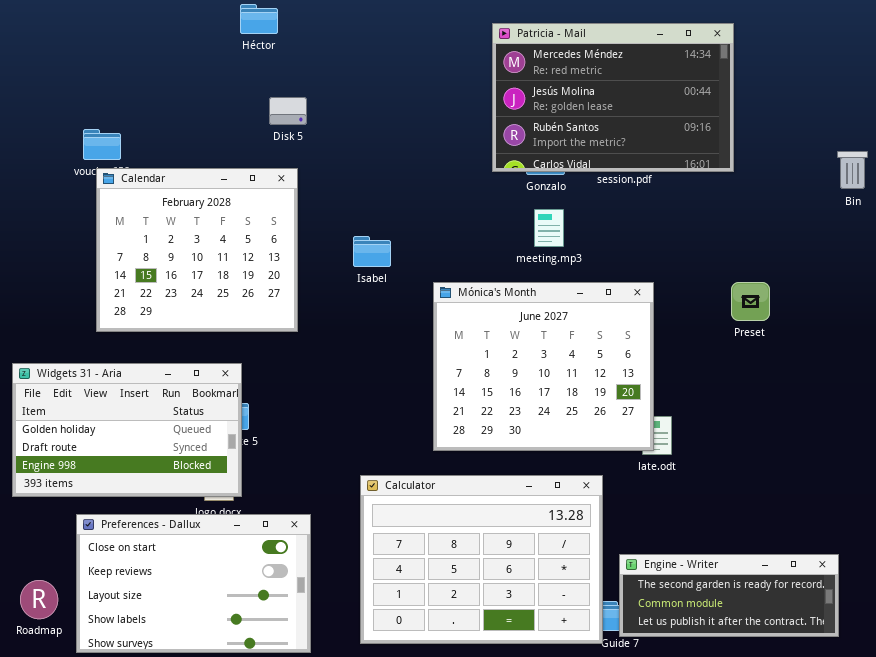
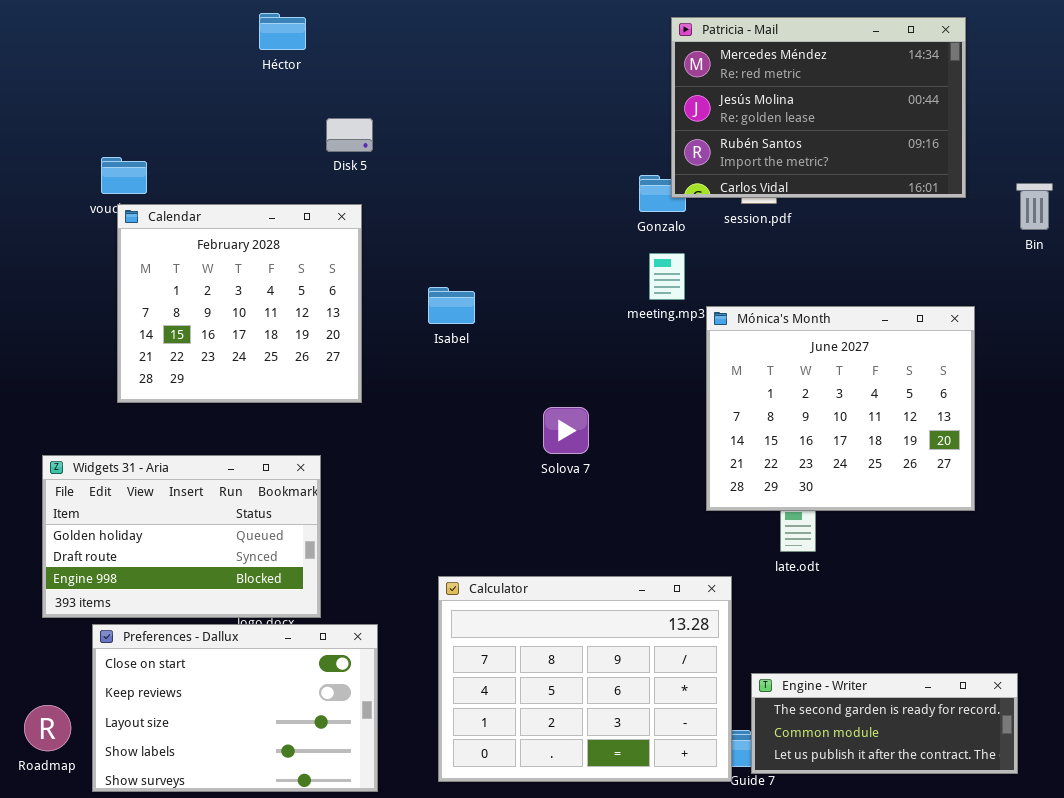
Héctor: [240,4,278,34] -> [259,13,306,50], moved
Patricia - Mail: [492,23,734,172] -> [671,17,966,198], moved
Mónica's Month: [433,282,654,451] -> [706,306,975,511], moved
Widgets 31 - Aria: [12,363,242,497] -> [42,455,321,618], moved

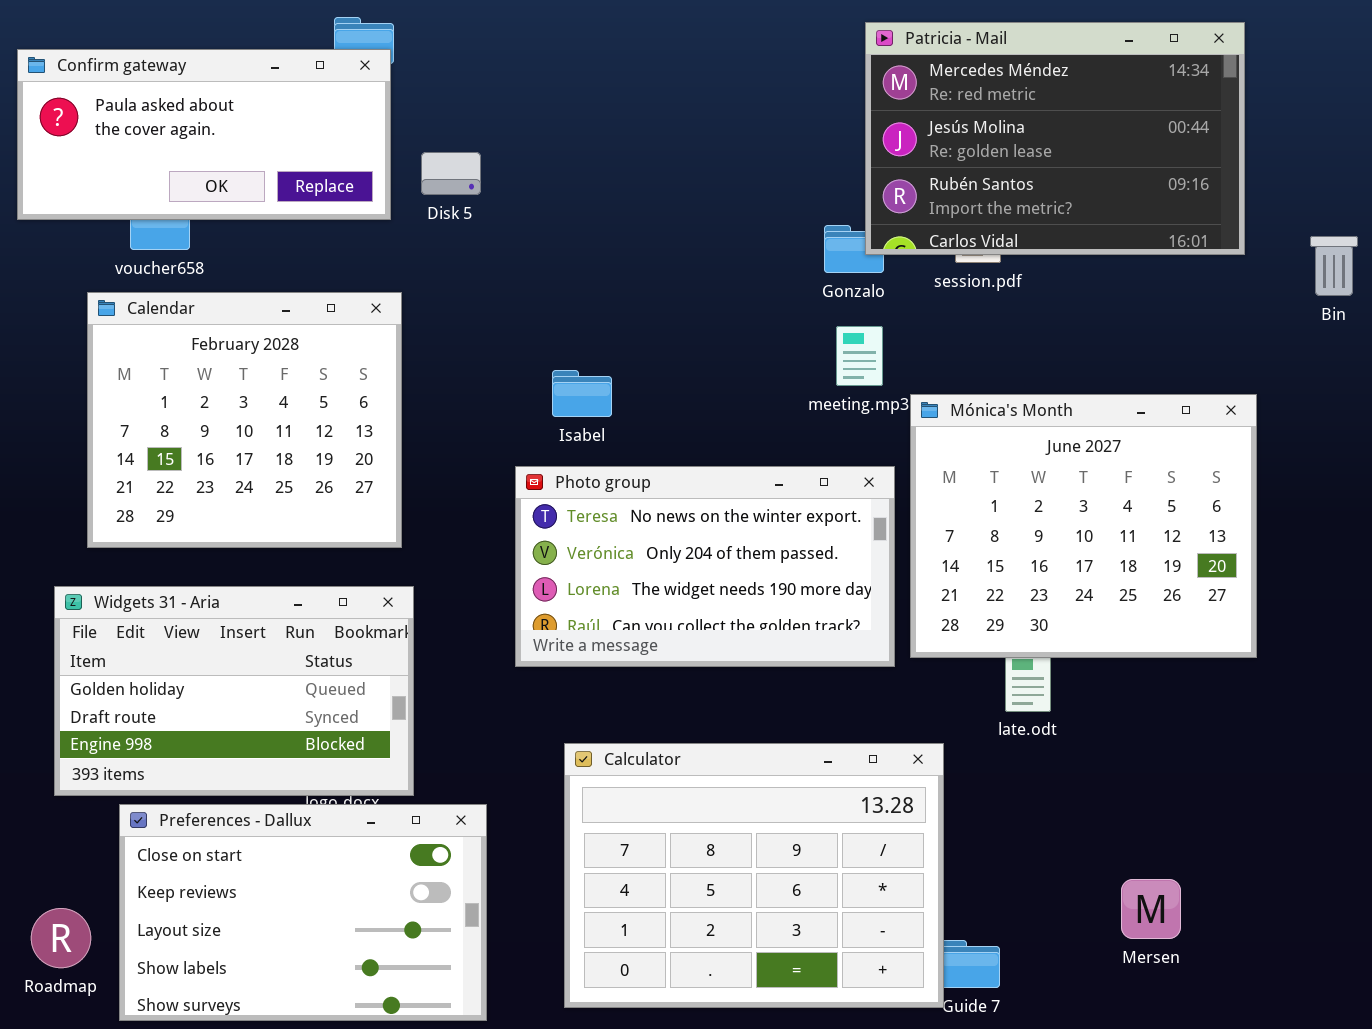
Confirm gateway: none -> [17,49,391,220], opened
Calendar: [117,204,362,403] -> [87,292,402,548], moved
Photo group: none -> [515,466,895,667], opened
Engine - Writer: [751,673,1018,774] -> none, closed

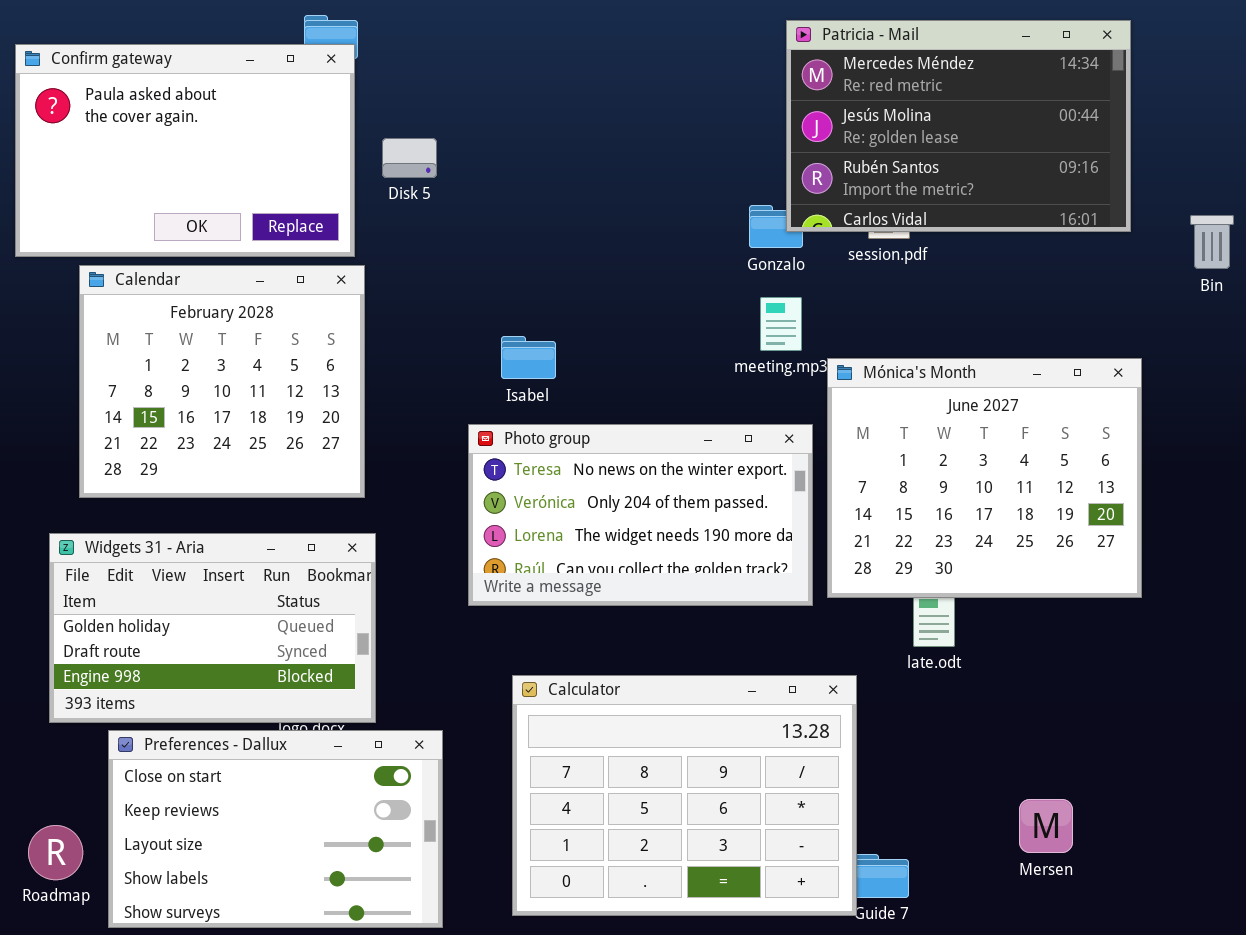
Confirm gateway: [17,49,391,220] -> [15,44,355,257], resized

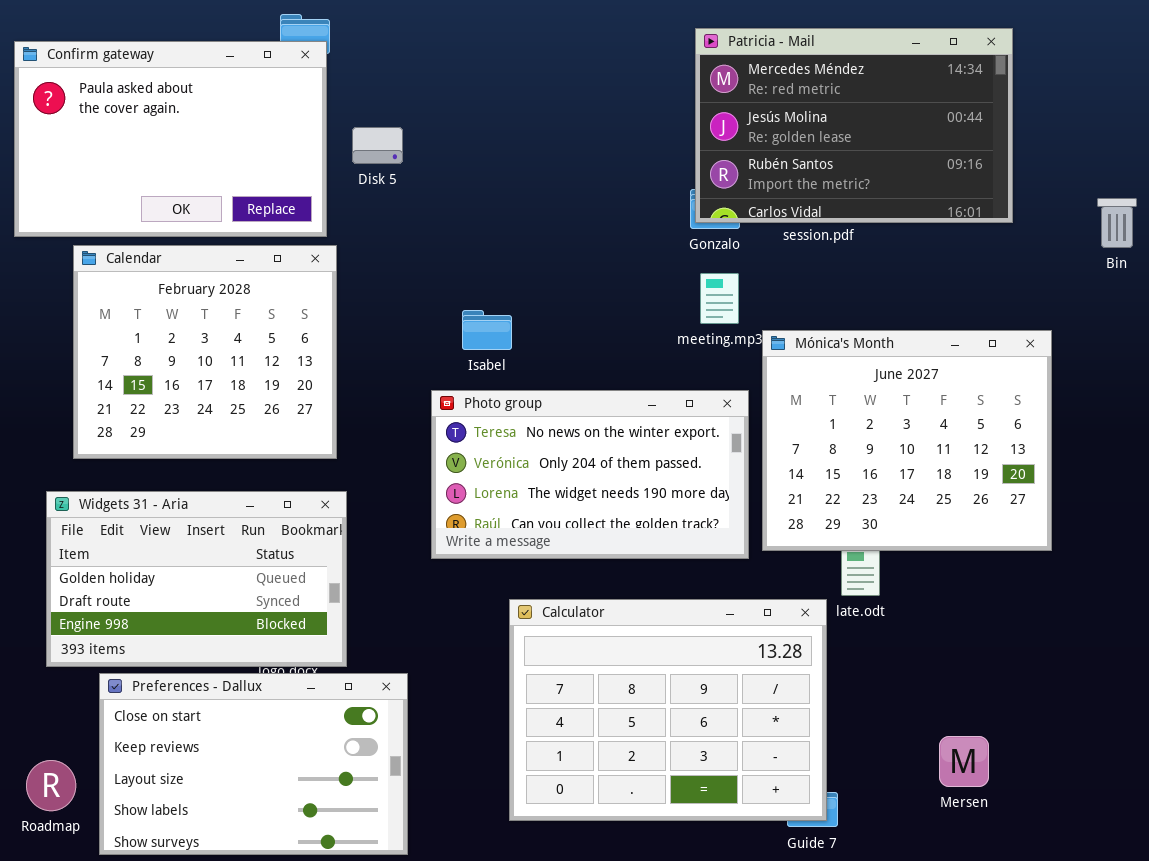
Patricia - Mail: [786,20,1131,232] -> [695,28,1013,223], moved
Calculator: [512,675,857,916] -> [509,599,827,821], moved

